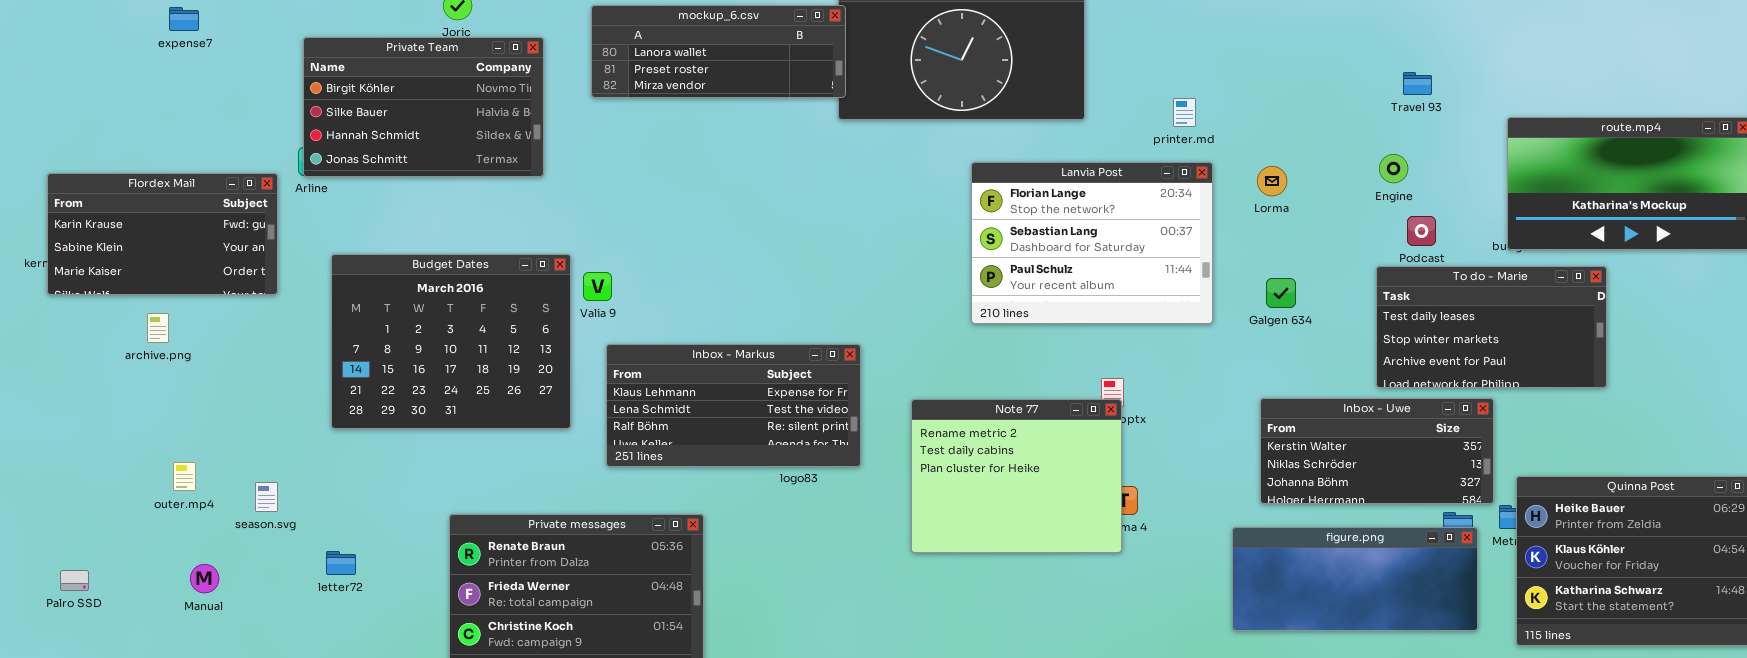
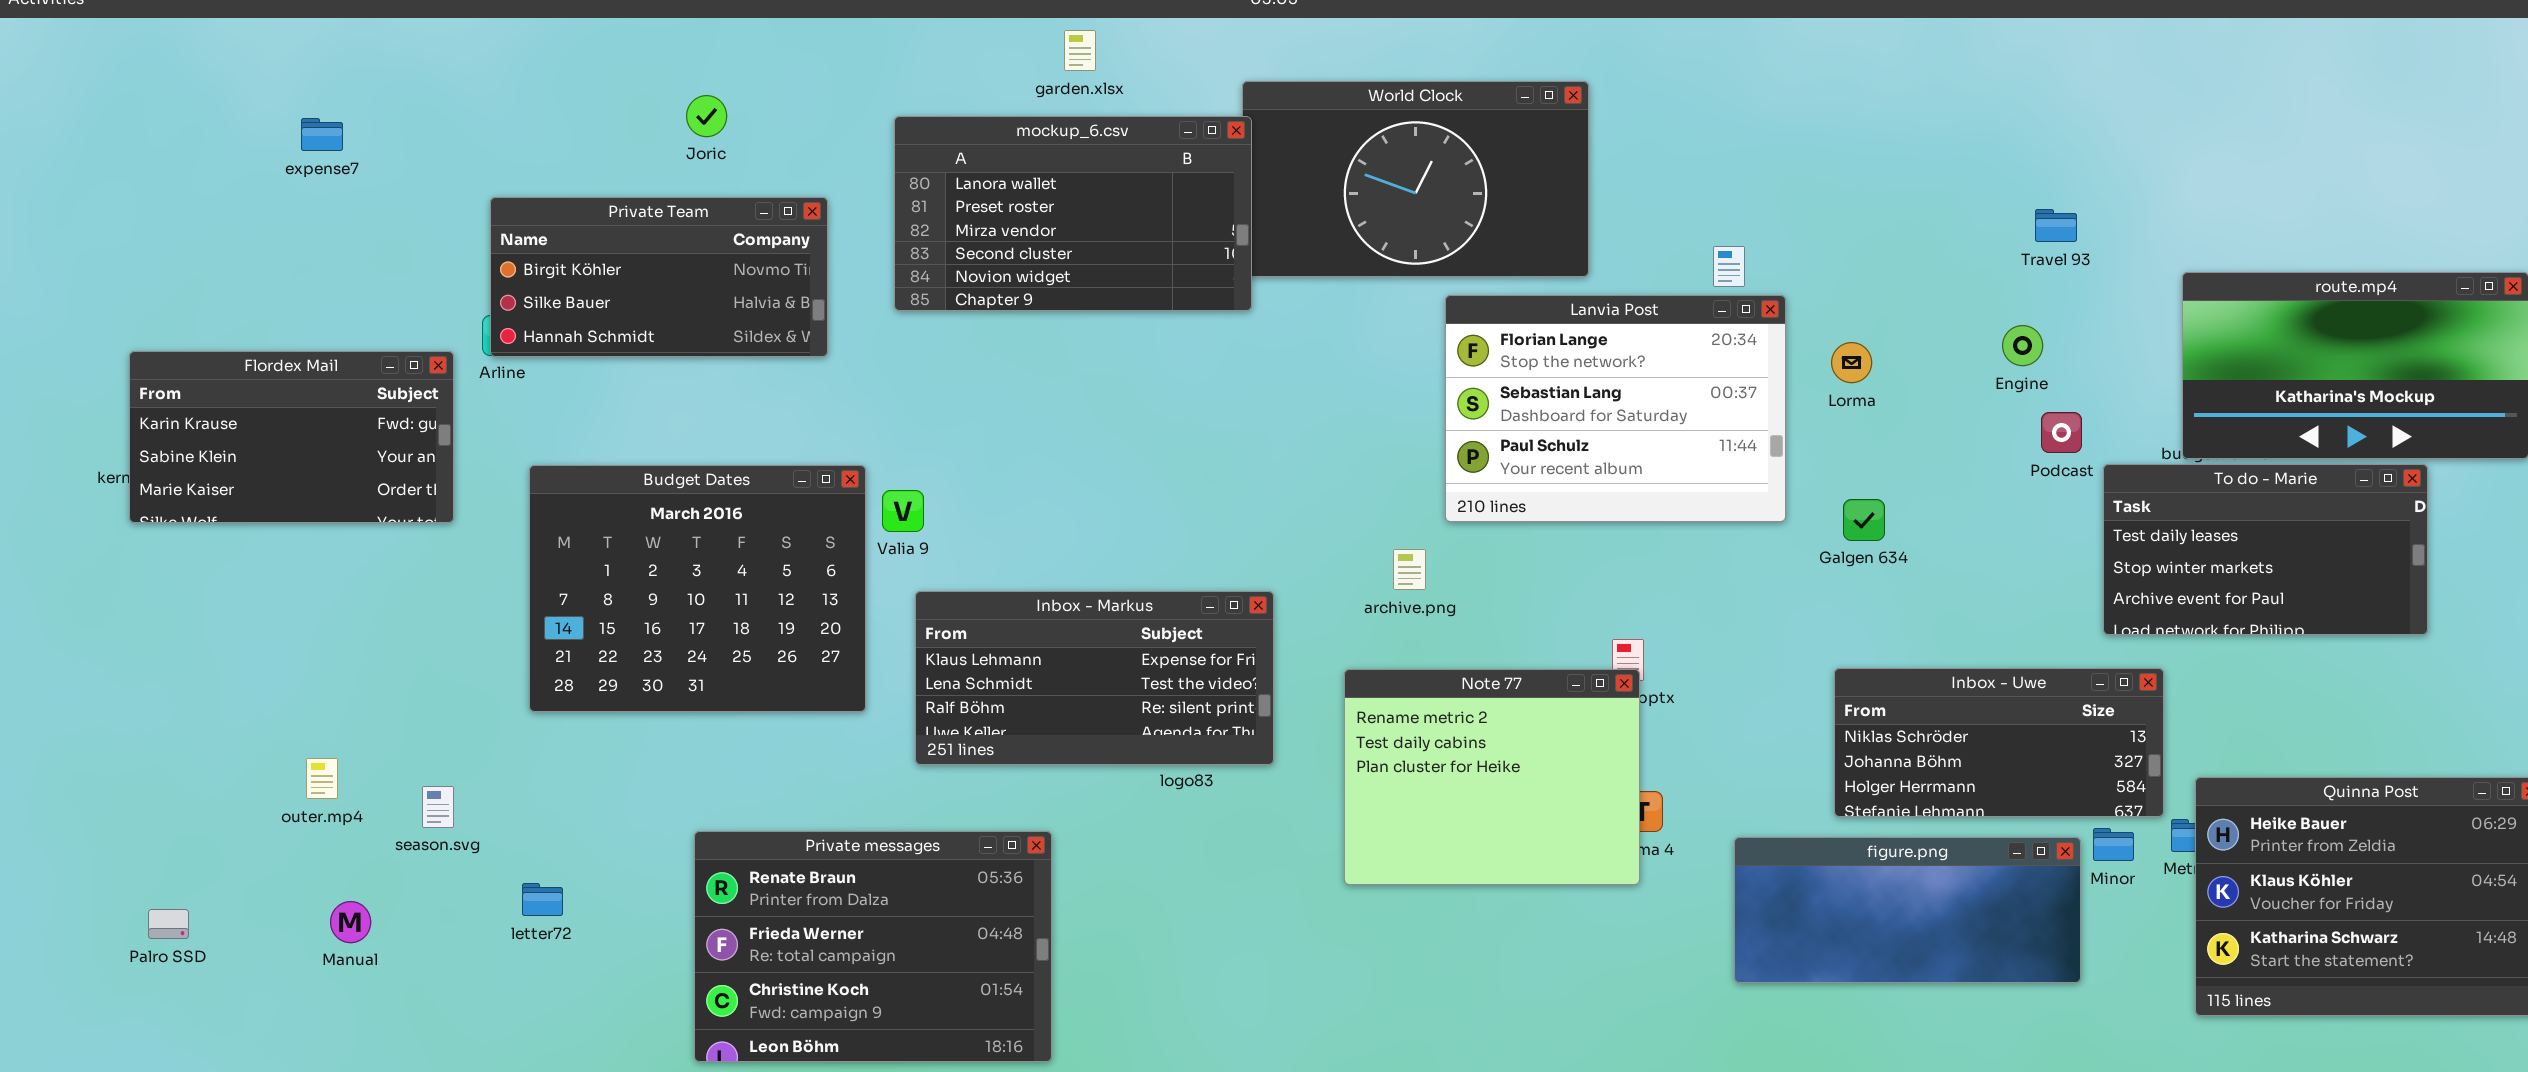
mockup_6.csv: [591,5,846,98] -> [894,116,1252,311], resized
Private Team: [303,37,544,177] -> [490,197,828,357], resized
Lanvia Post: [971,162,1213,324] -> [1445,295,1786,522], moved
To do - Marie: [1376,266,1607,388] -> [2103,464,2428,635], moved
archive.png: [147,313,169,343] -> [1393,549,1426,590], moved
Inbox - Uwe: [1260,398,1494,504] -> [1834,668,2164,817], scrolled down 1 row
figure.png: [1232,527,1478,631] -> [1734,837,2081,983], moved

